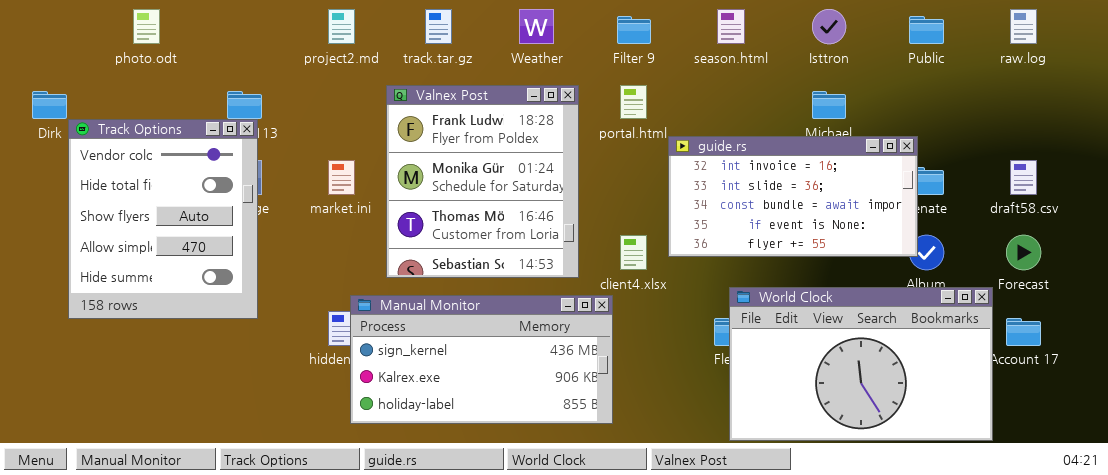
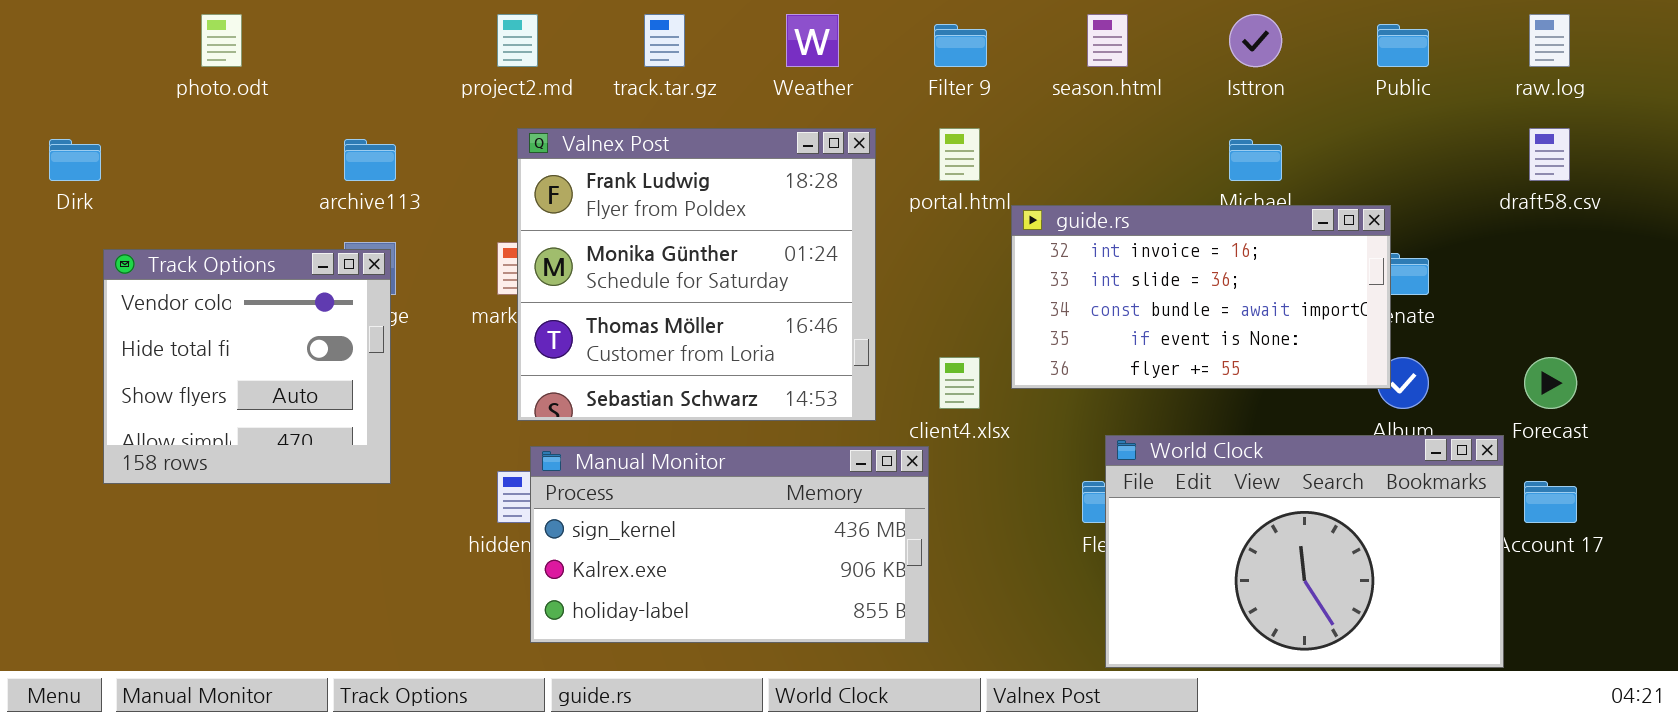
Valnex Post: [386,85,579,278] -> [517,128,876,421], resized
Track Options: [68,119,258,319] -> [103,249,391,484], resized
draft58.csv: [1010,160,1037,195] -> [1529,128,1570,181], moved

